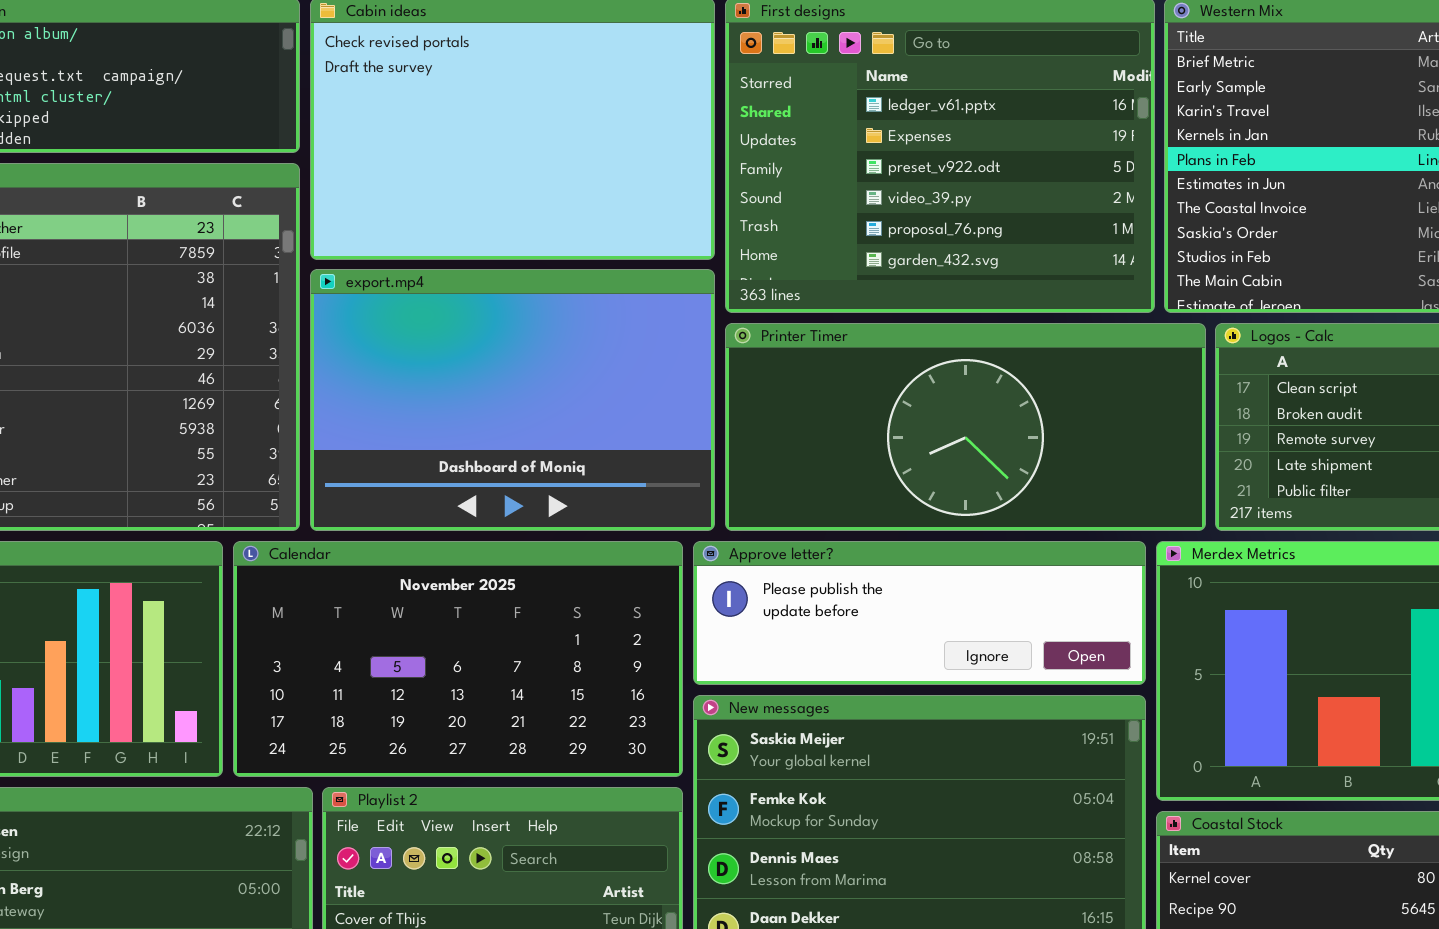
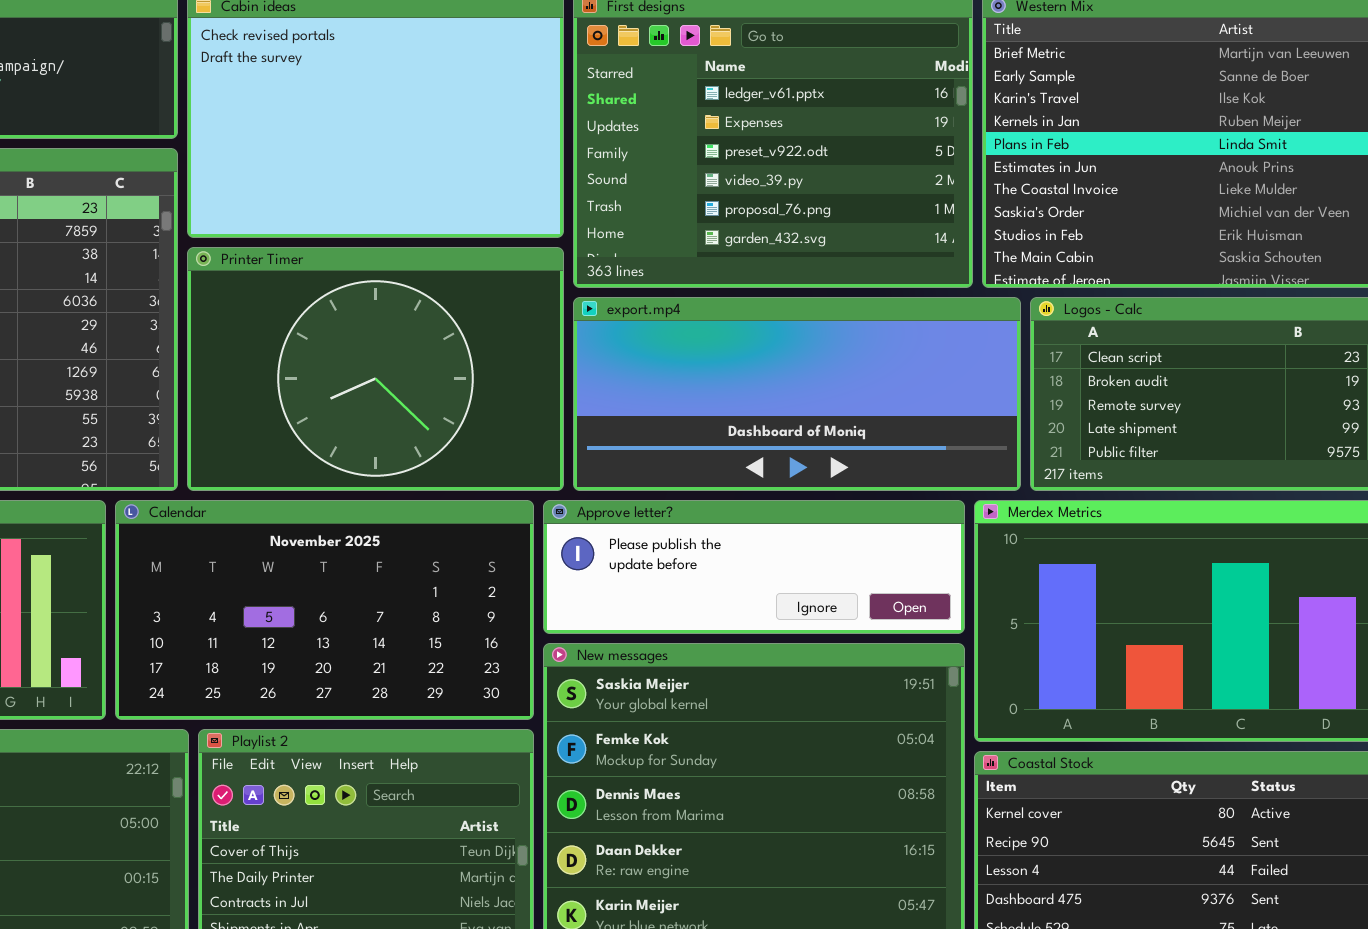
export.mp4: [310,269,715,531] -> [573,297,1021,491], moved, resized
Printer Timer: [725,323,1206,531] -> [187,247,564,491], moved, resized

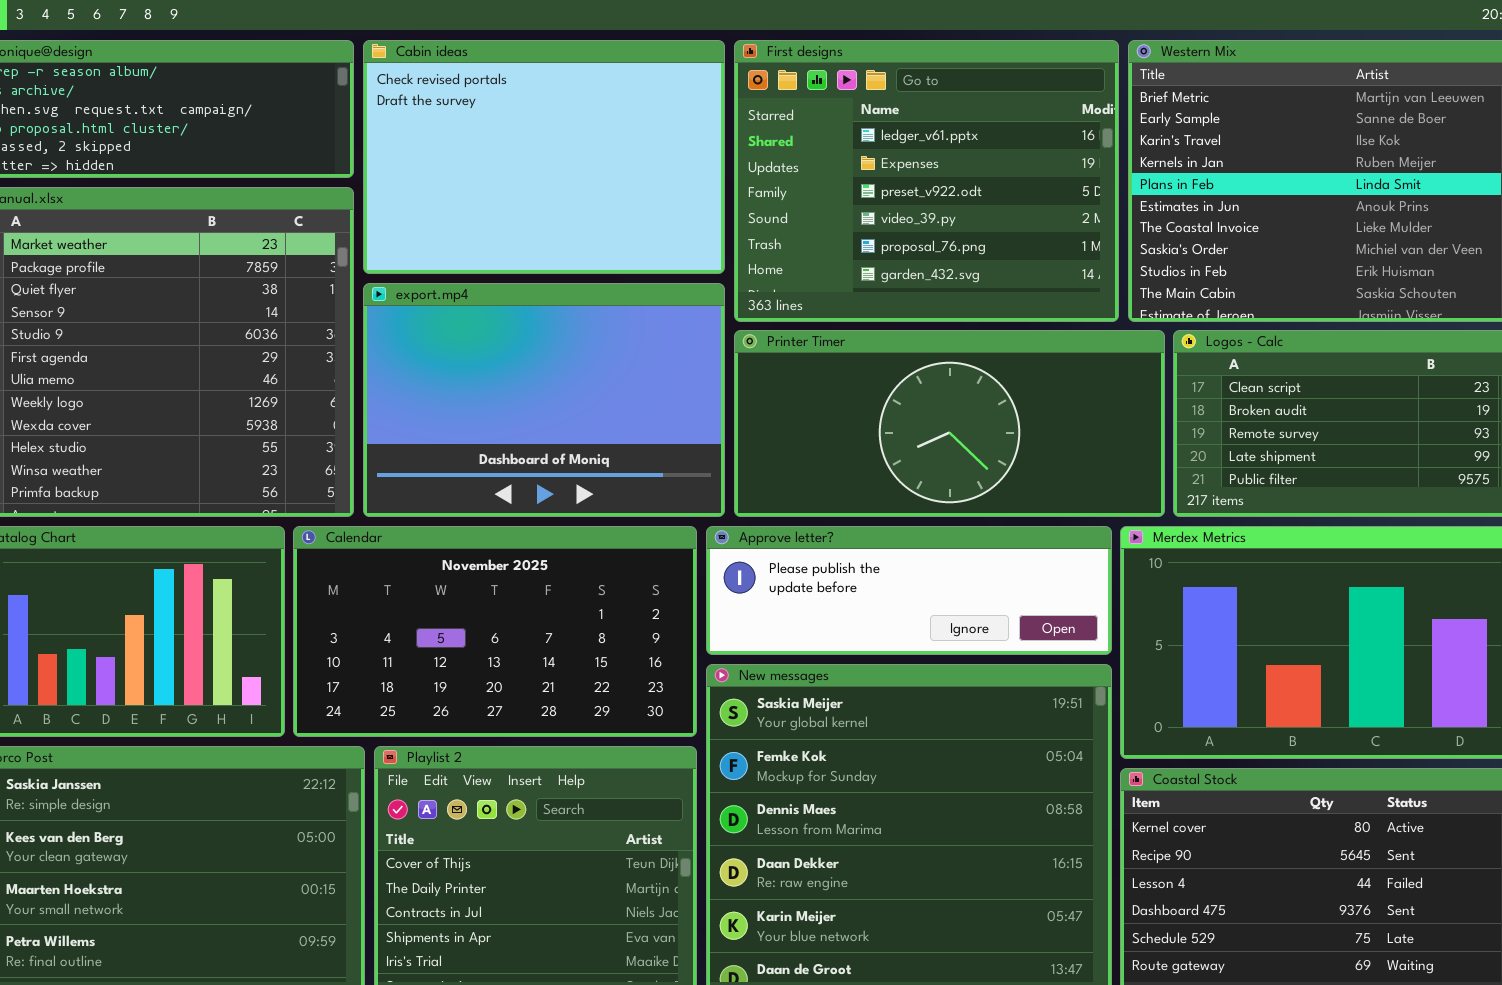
Printer Timer: [187,247,564,491] -> [734,330,1165,517], moved, resized
export.mp4: [573,297,1021,491] -> [363,283,725,517], moved, resized

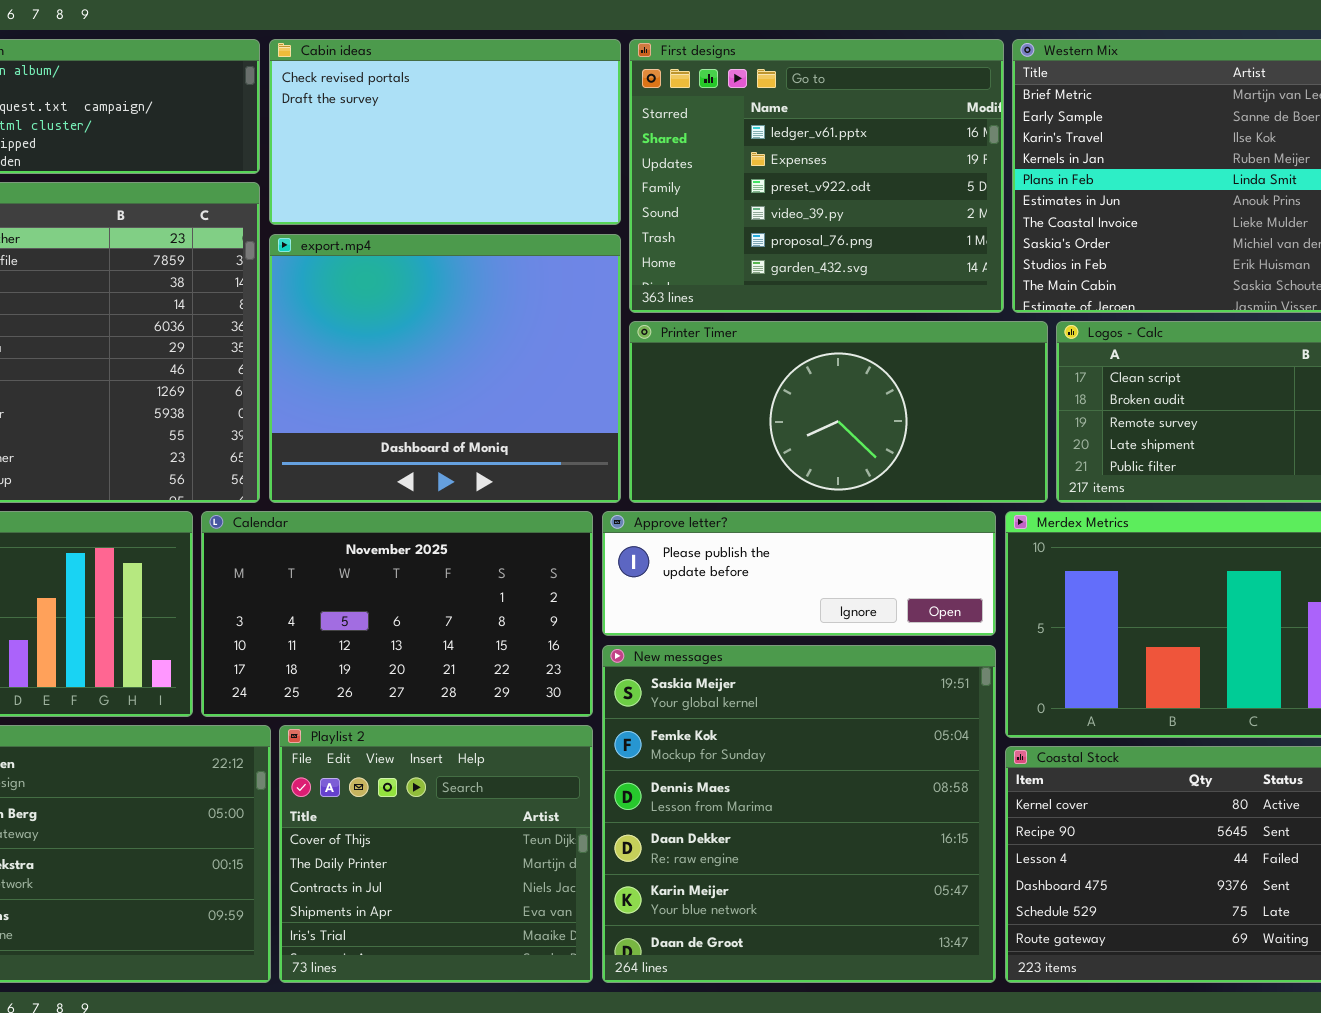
Cabin ideas: [363,40,725,274] -> [269,39,621,225], resized
export.mp4: [363,283,725,517] -> [269,234,621,503], resized

